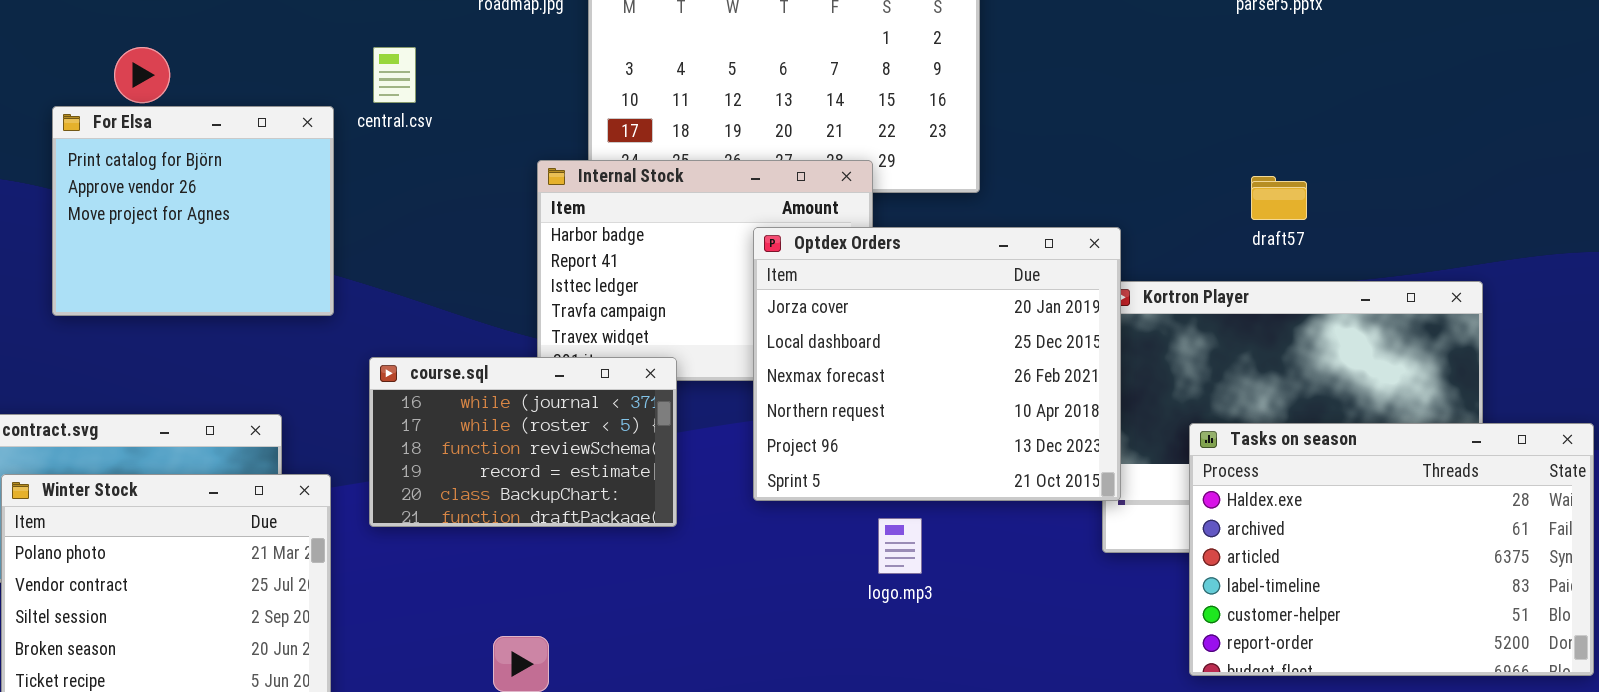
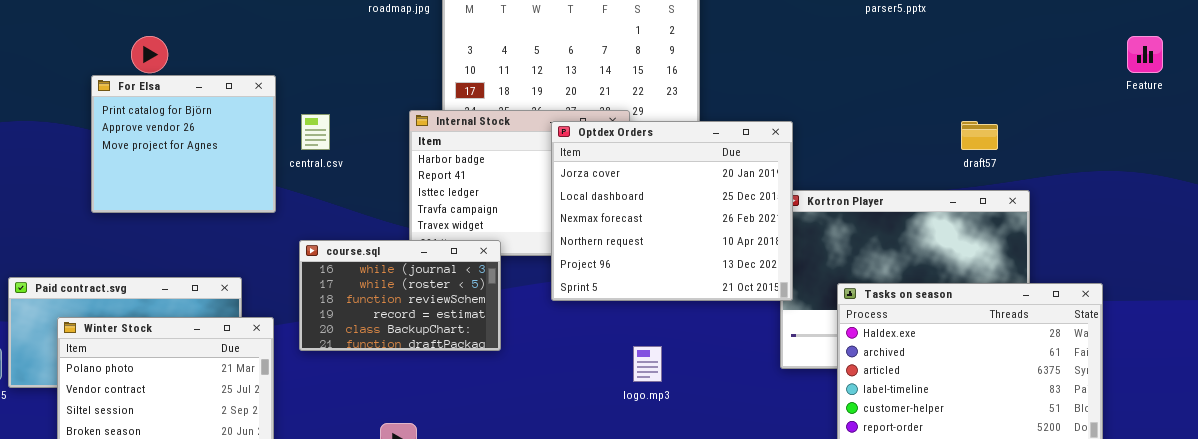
central.csv: [373,47,416,103] -> [301,114,330,150], moved
draft57: [1251,176,1307,220] -> [961,121,998,150], moved
Optdex Orders: [753,227,1121,501] -> [551,121,793,301], moved

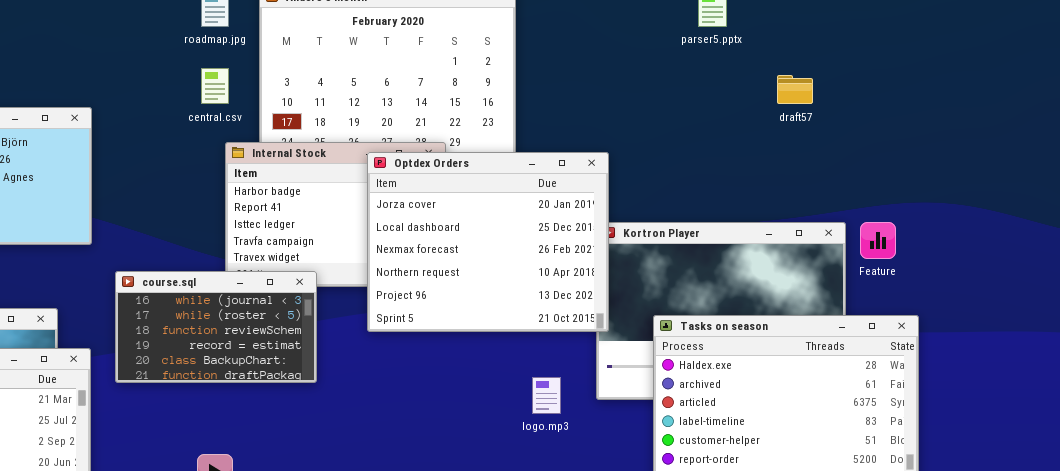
Feature: [1127,36,1163,73] -> [860,222,896,259], moved
central.csv: [301,114,330,150] -> [201,68,229,104], moved
draft57: [961,121,998,150] -> [777,75,813,104], moved
logo.mp3: [633,346,662,382] -> [532,377,561,414], moved

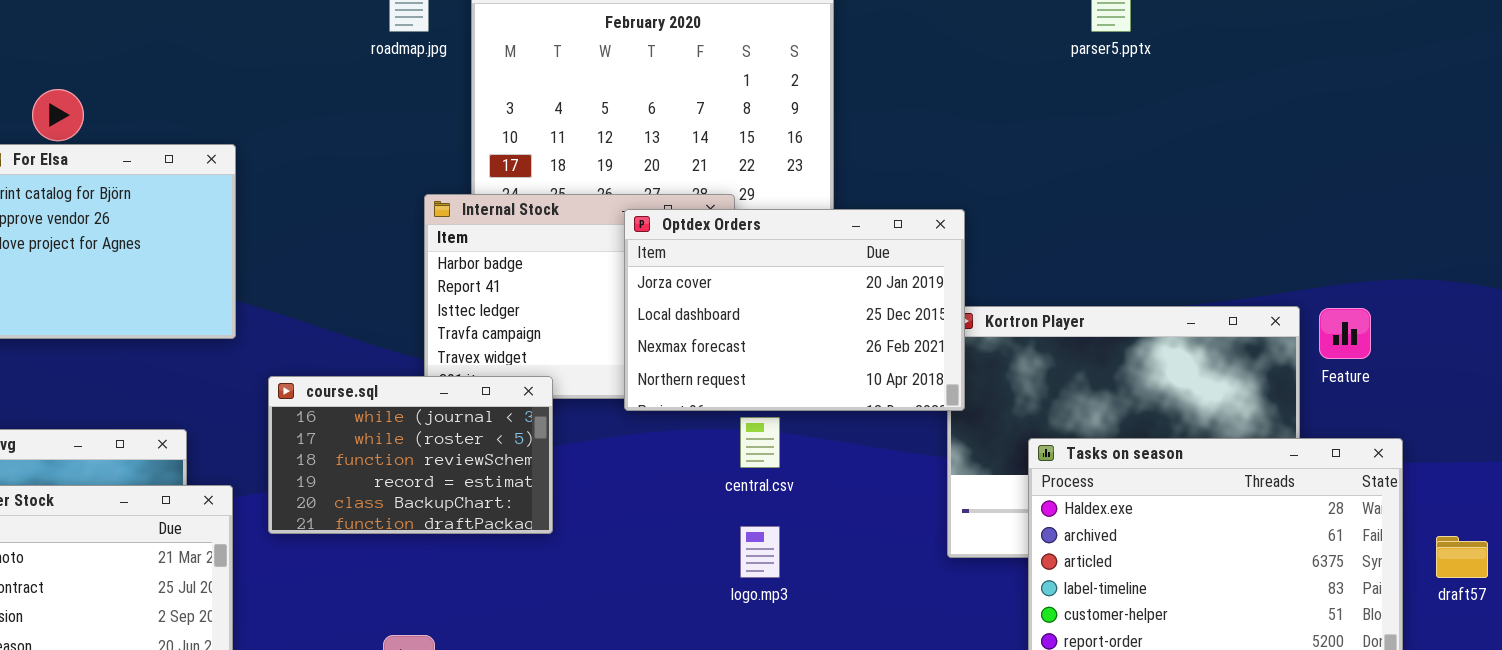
central.csv: [201,68,229,104] -> [740,417,780,468], moved
draft57: [777,75,813,104] -> [1436,536,1488,578], moved
Optdex Orders: [367,152,609,332] -> [624,209,965,411], resized
logo.mp3: [532,377,561,414] -> [740,526,780,578], moved

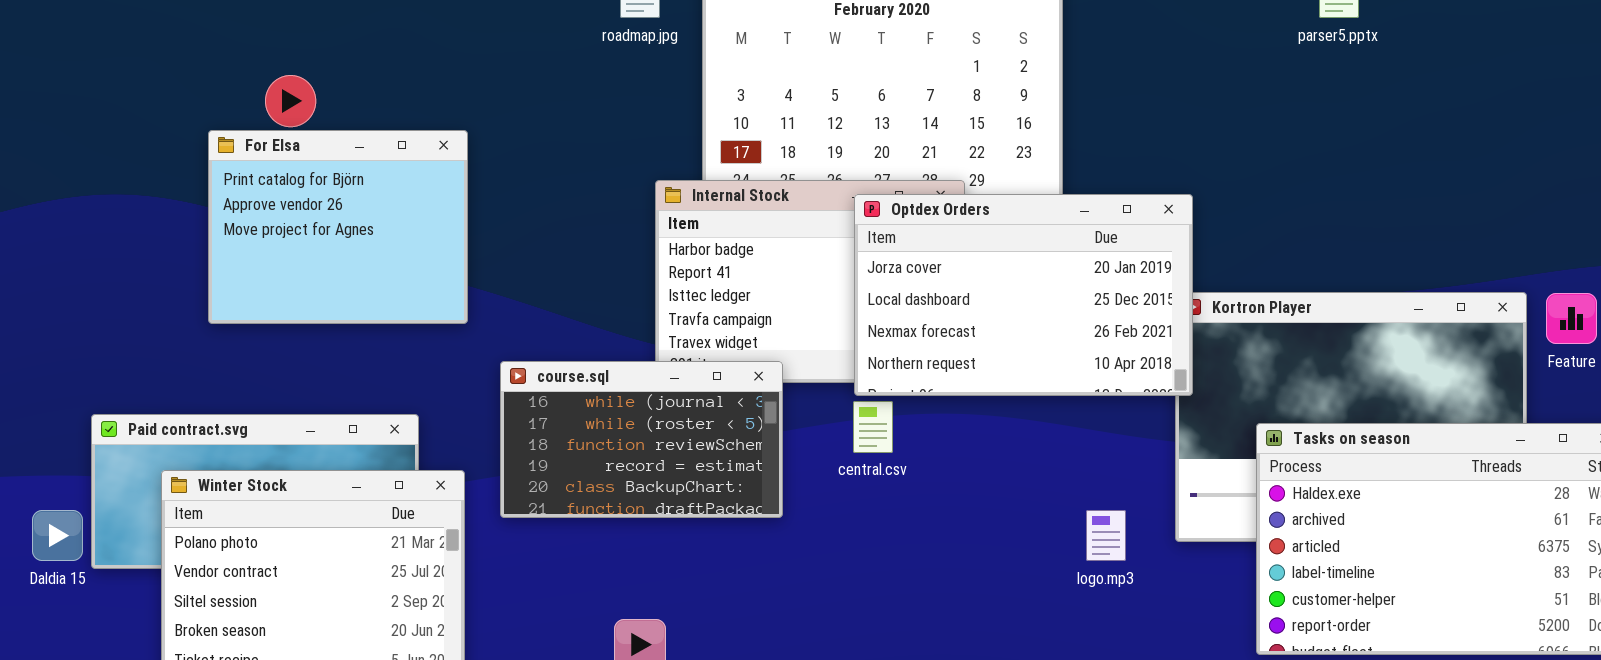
central.csv: [740,417,780,468] -> [853,401,893,453], moved
logo.mp3: [740,526,780,578] -> [1086,510,1126,561], moved

